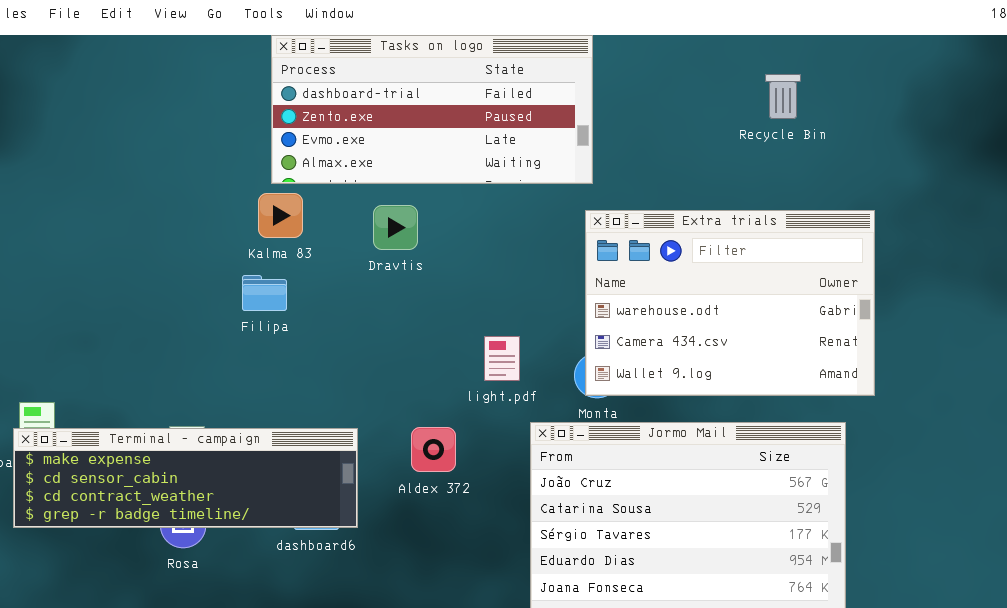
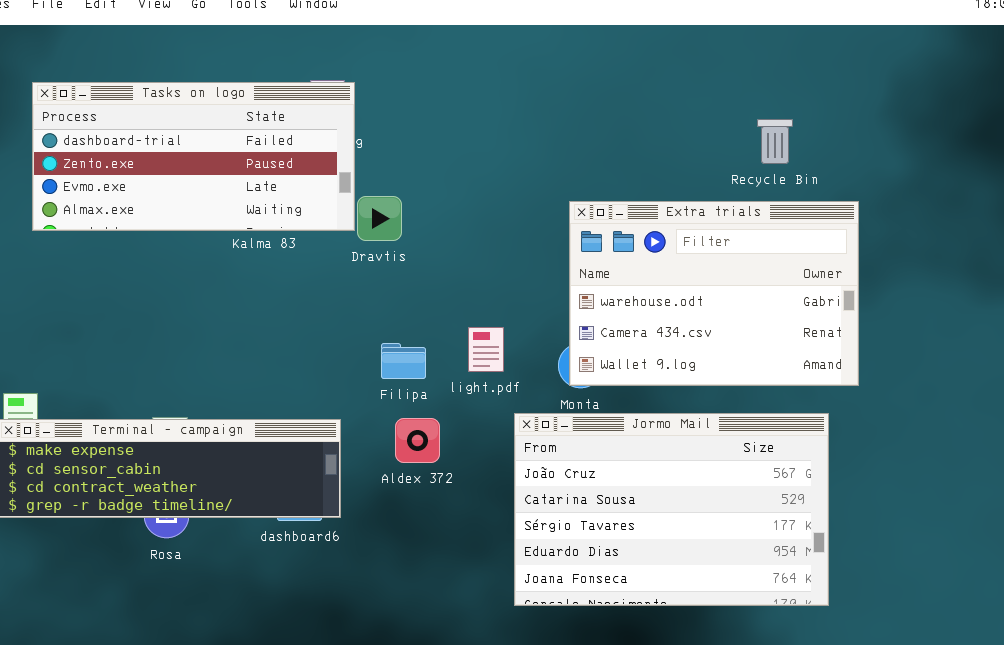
Tasks on logo: [271,35,593,184] -> [32,82,355,231], moved
Recycle Bin: [765,74,801,119] -> [757,119,793,164], moved
Filipa: [242,275,287,311] -> [381,343,426,379], moved

